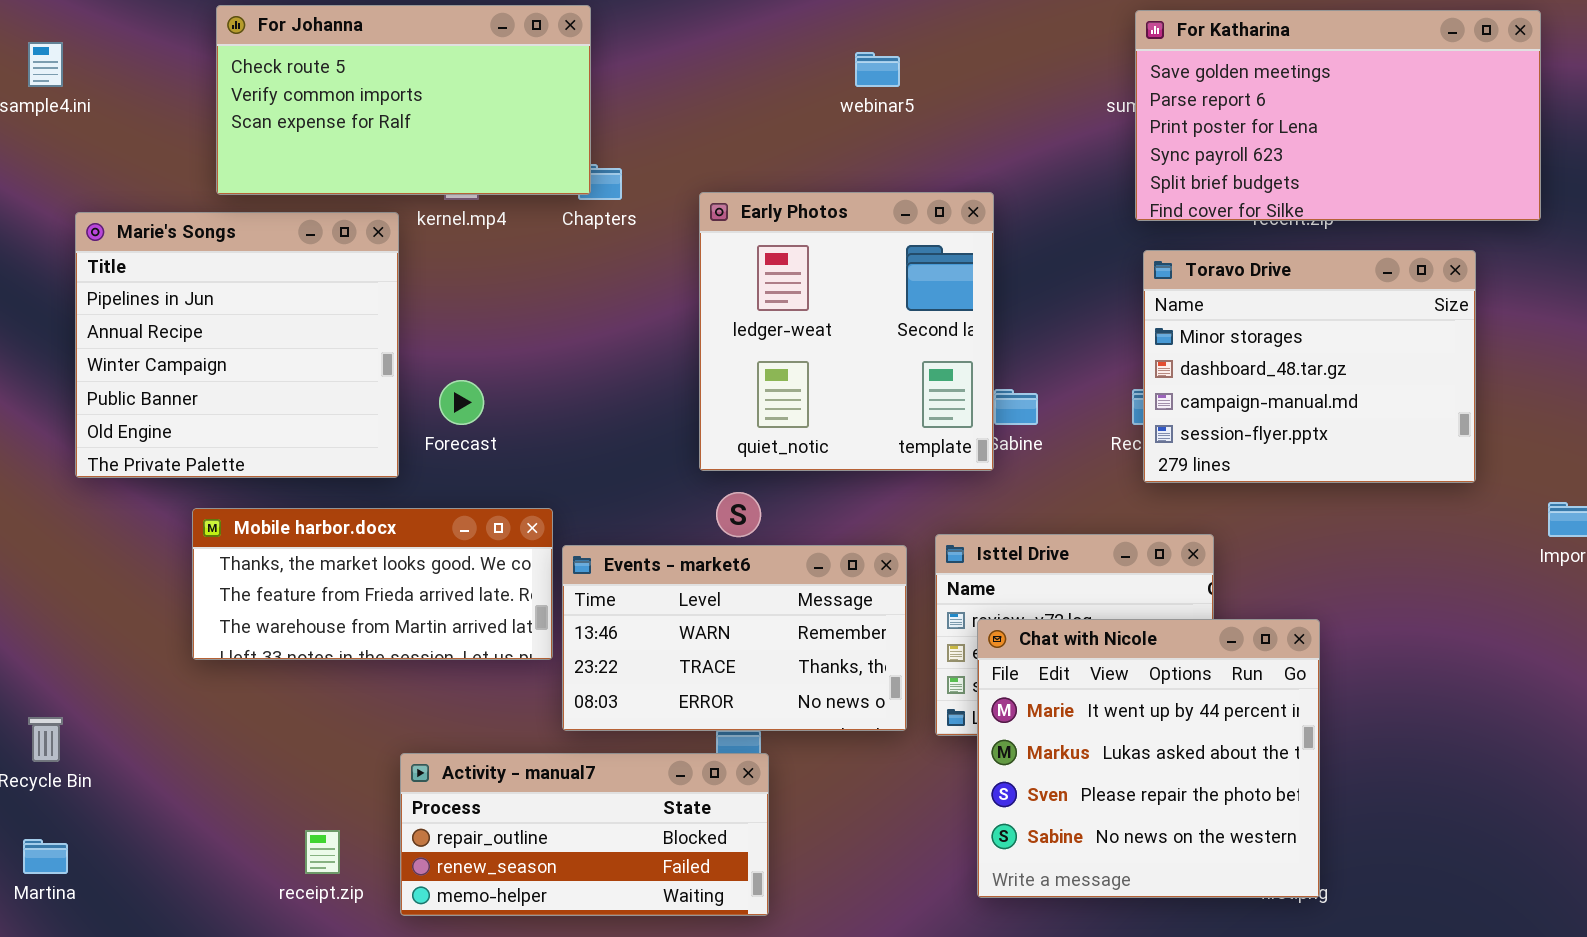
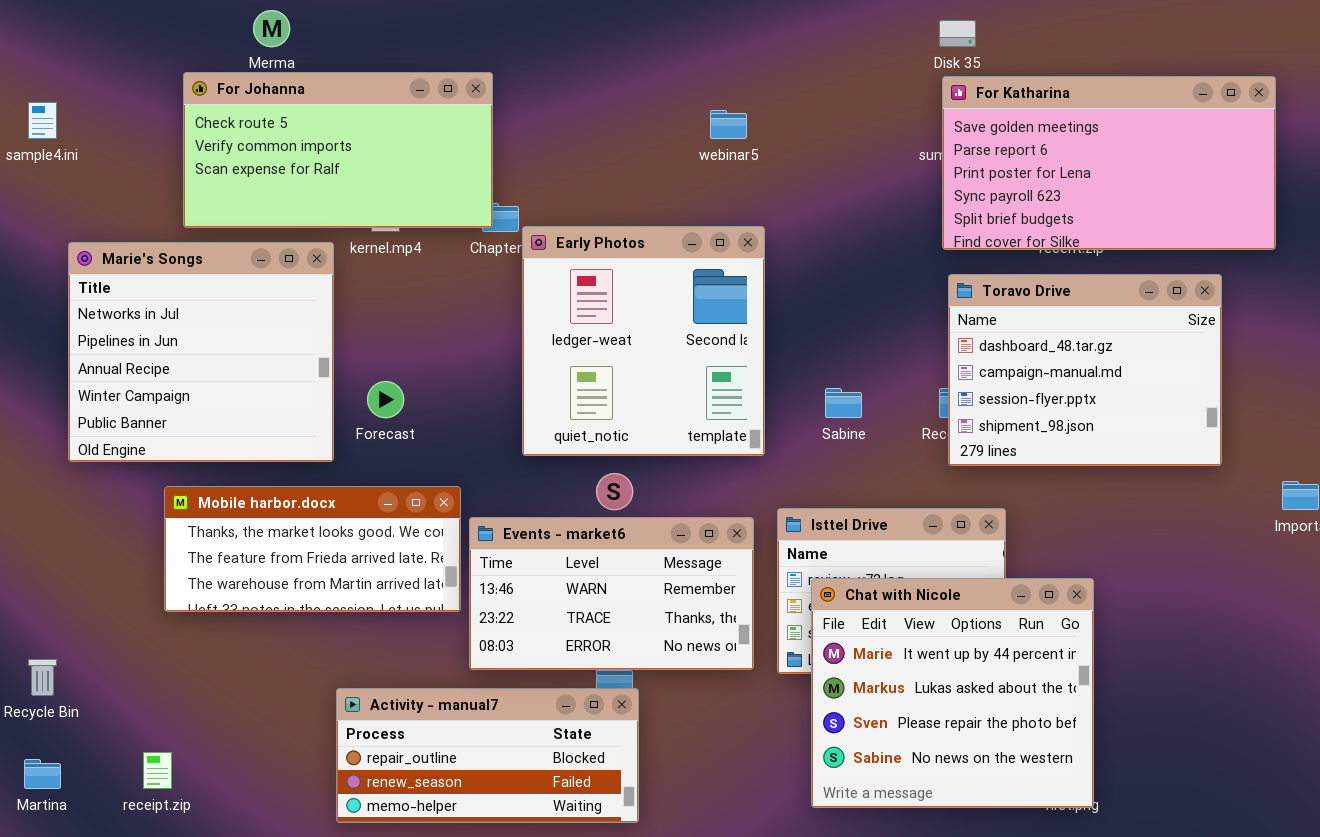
Early Photos: [699,192,994,471] -> [522,226,765,456], moved
Marie's Songs: [75,212,399,478] -> [68,242,334,462], scrolled up 1 row
Toravo Drive: [1143,250,1476,483] -> [948,274,1222,466], scrolled down 1 row
receipt.zip: [305,830,340,874] -> [143,752,172,789], moved

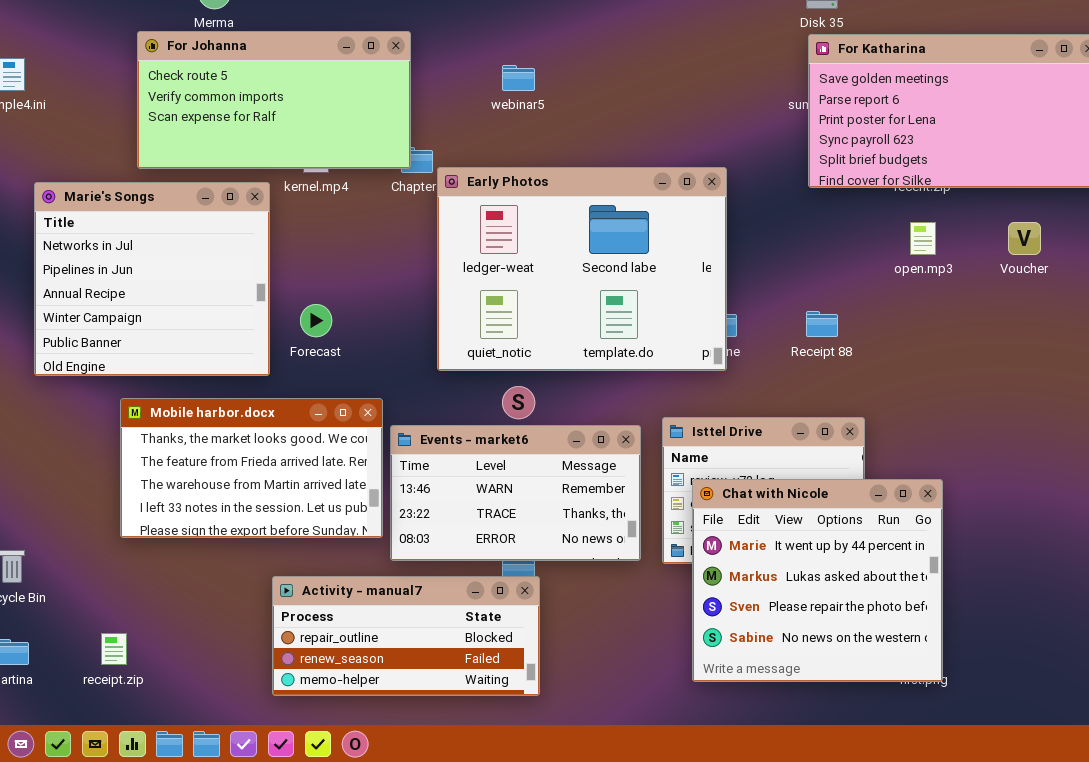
webinar5: [710,110,747,139] -> [502,65,535,91], moved
Early Photos: [522,226,765,456] -> [437,167,727,371], resized
Toravo Drive: [948,274,1222,466] -> none, closed
Mobile harbor.docx: [164,486,461,612] -> [120,398,383,538], resized

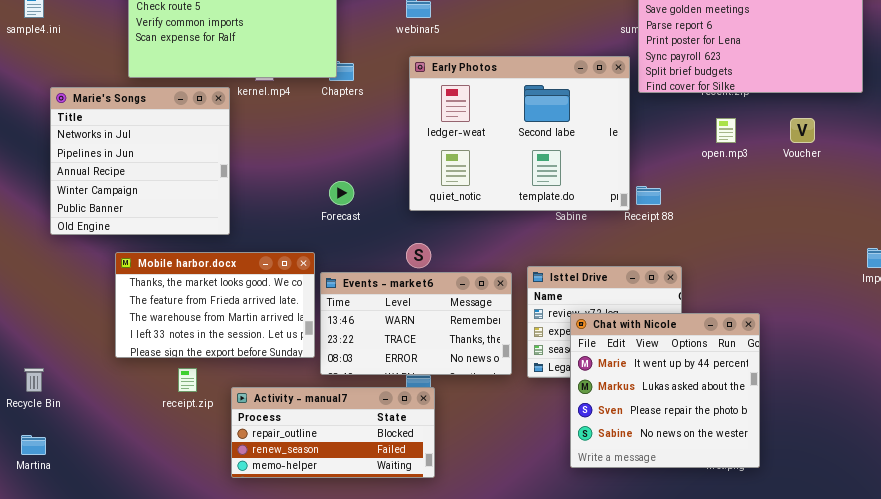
Early Photos: [437,167,727,371] -> [409,56,630,211], moved
Forecast: [300,304,332,337] -> [329,181,354,205], moved
Chat with Nicole: [692,479,943,682] -> [570,313,760,468], moved
receipt.zip: [101,633,127,665] -> [178,368,197,392], moved

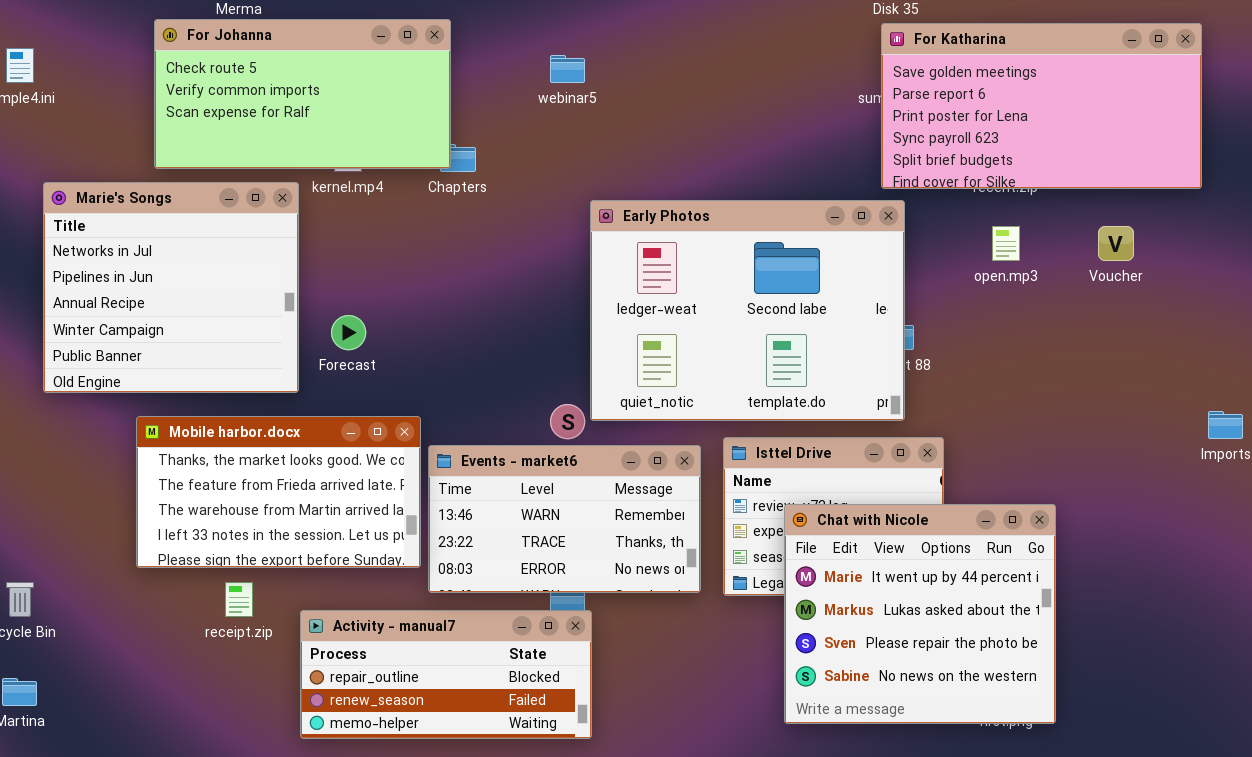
Early Photos: [409,56,630,211] -> [590,200,905,421], moved
Forecast: [329,181,354,205] -> [331,315,366,350], moved

